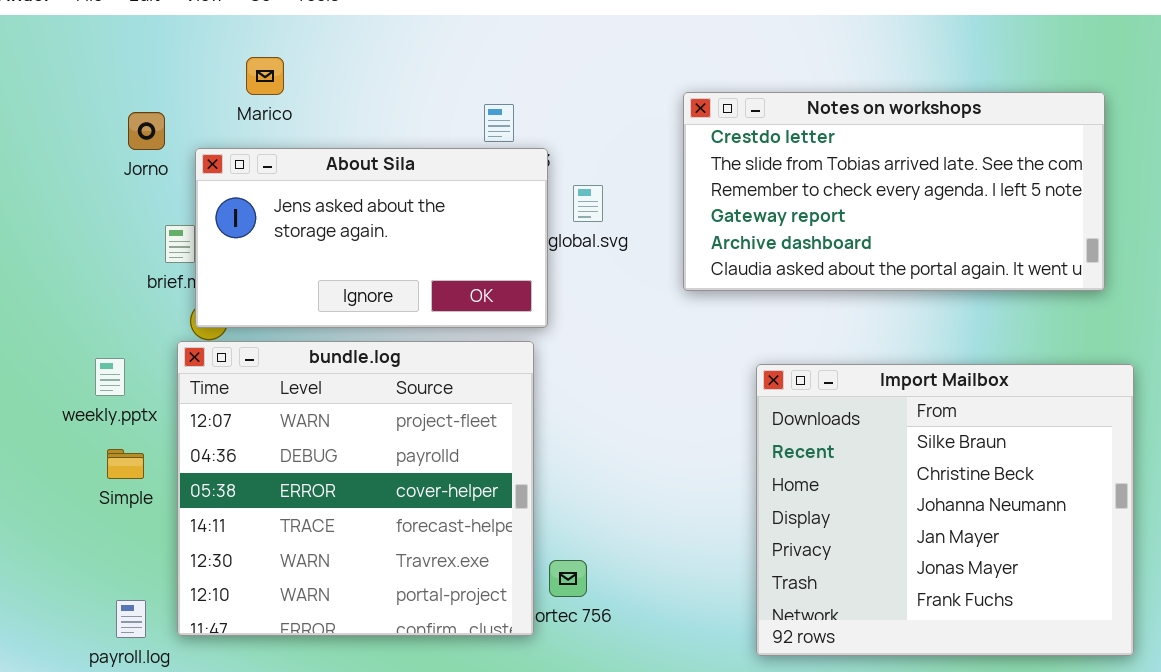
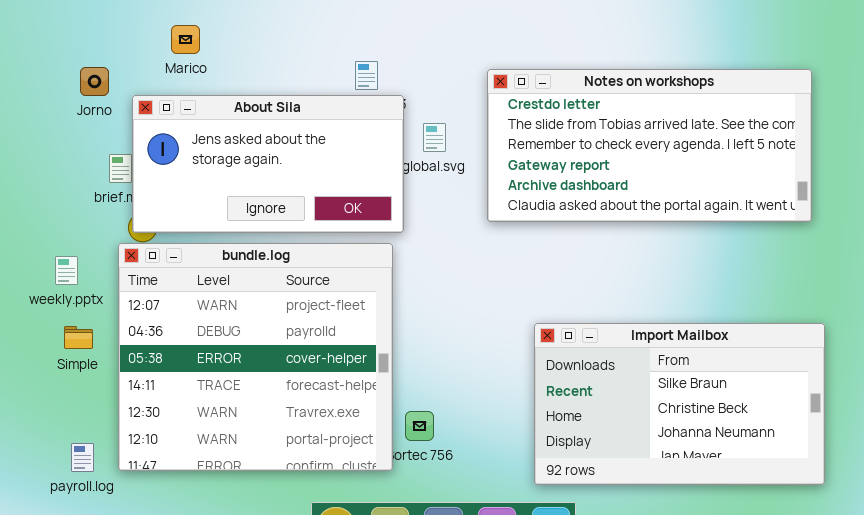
Notes on workshops: [683,92,1105,291] -> [487,69,812,222], moved
Import Mailbox: [756,364,1134,656] -> [534,323,825,485], moved, resized

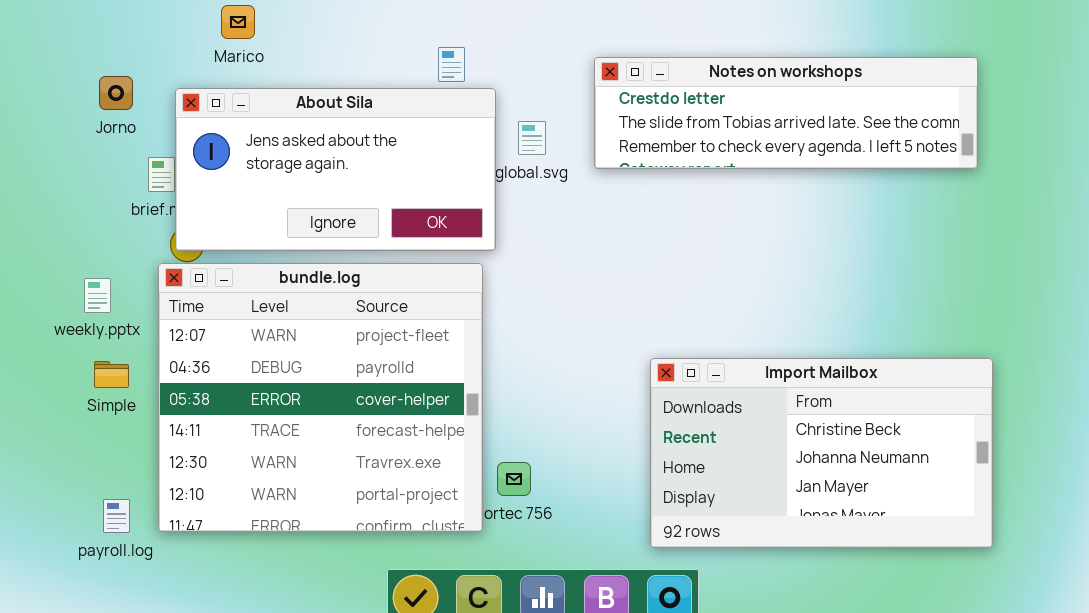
Jorno: [80,67,109,96] -> [99,76,133,110], moved
Notes on workshops: [487,69,812,222] -> [594,57,978,169], resized
Import Mailbox: [534,323,825,485] -> [650,358,993,548], scrolled down 1 row

